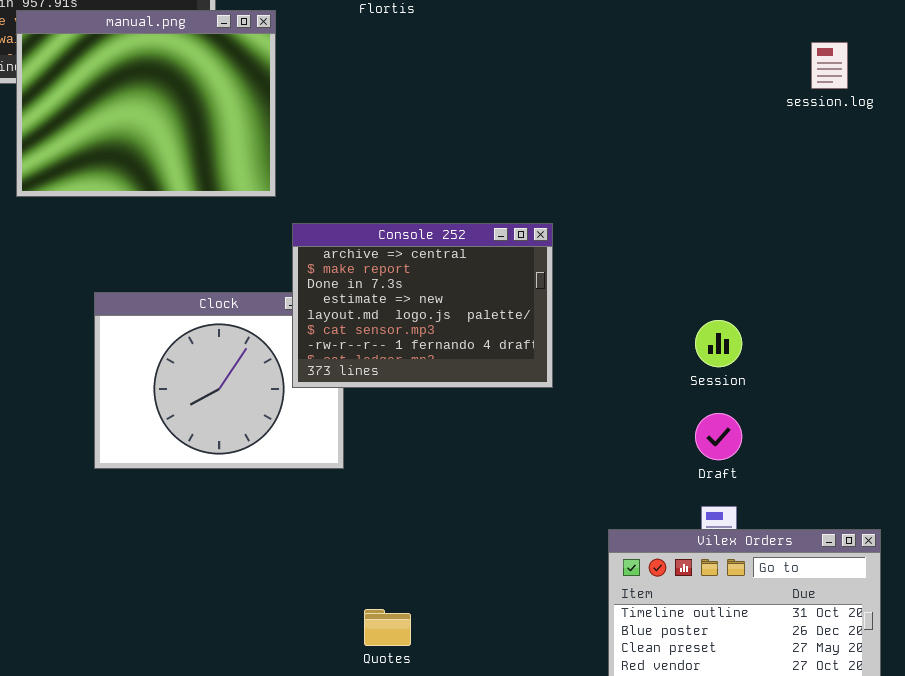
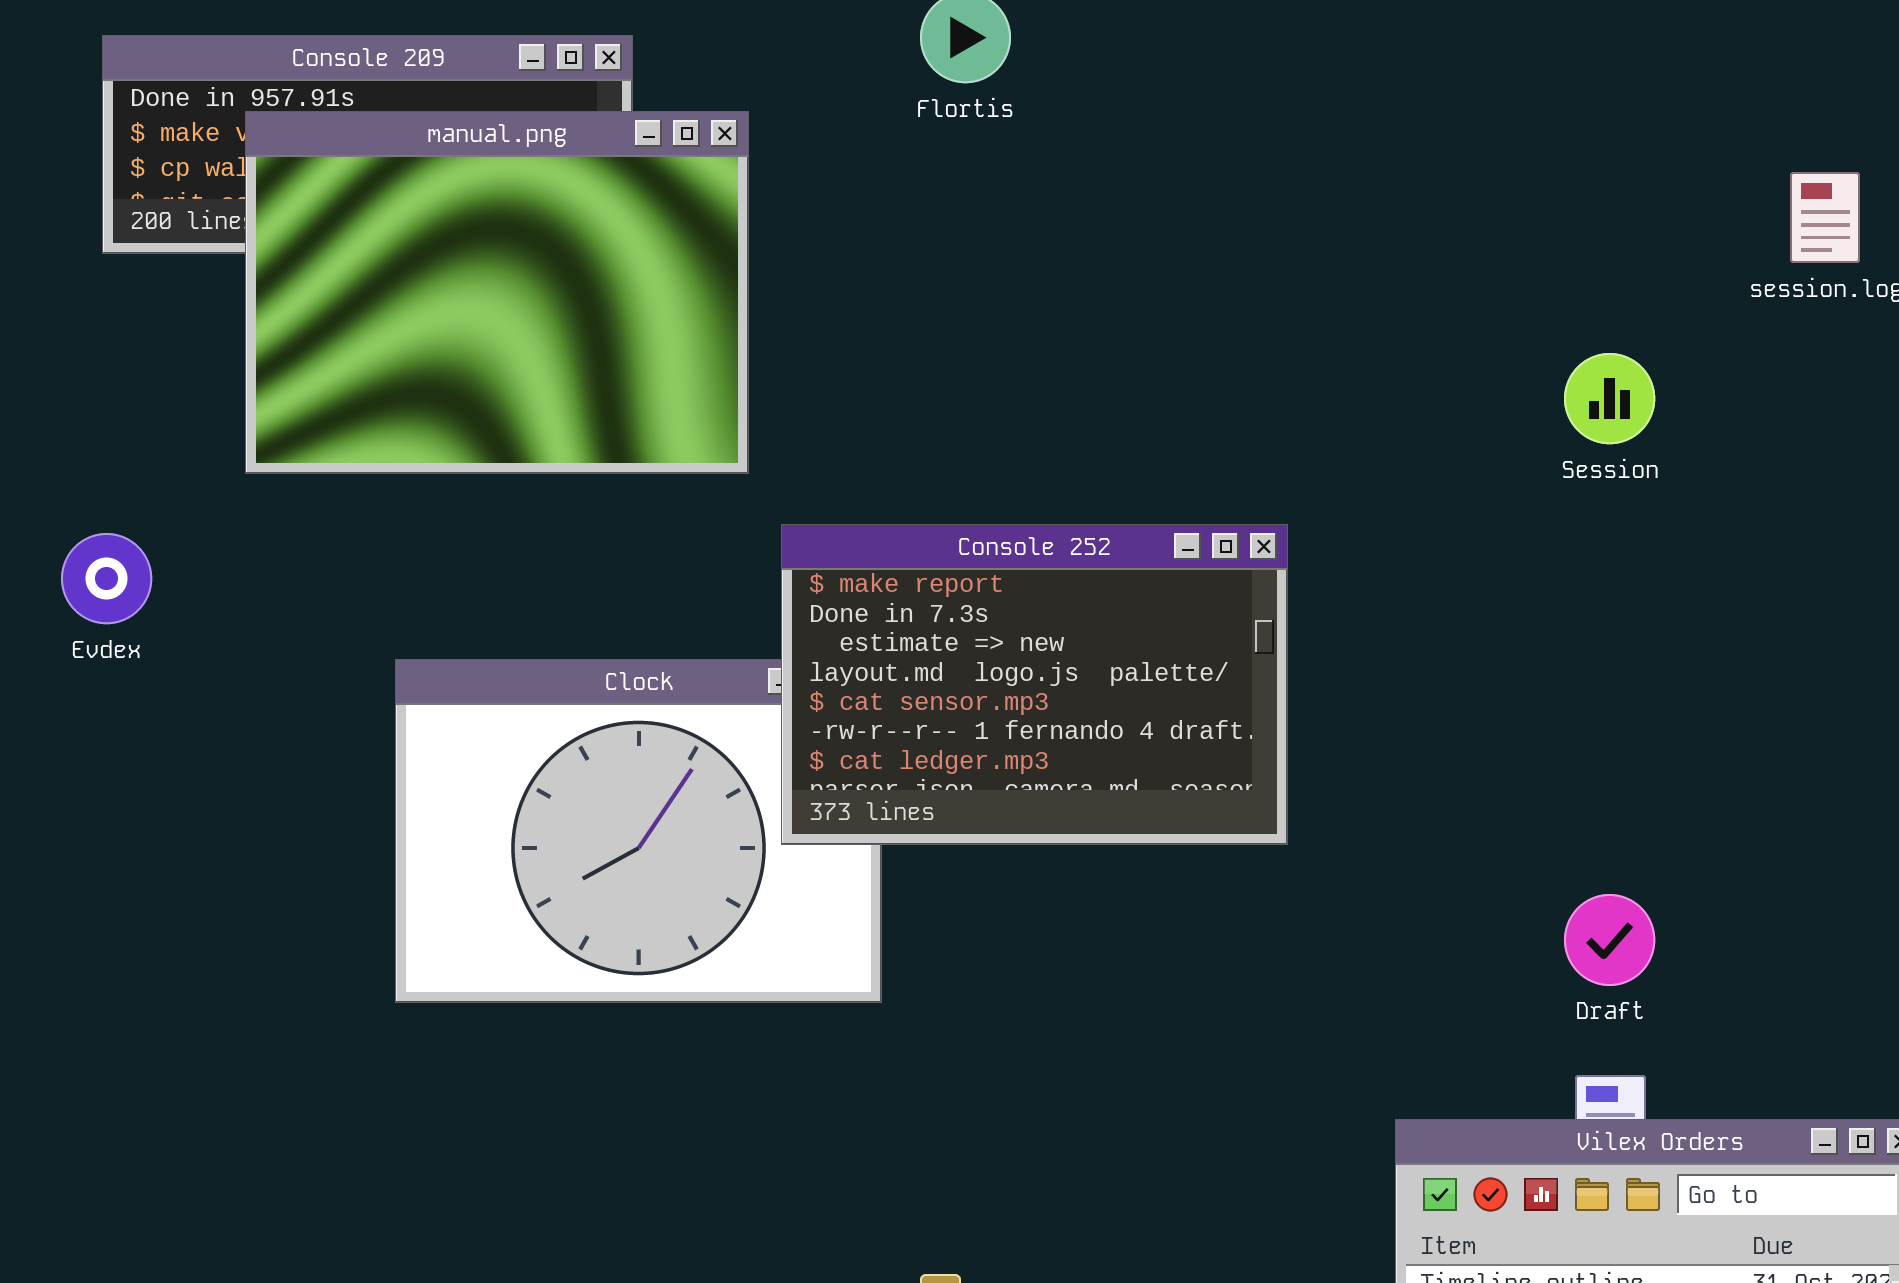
Console 252: [292,223,553,388] -> [781,524,1288,845], scrolled down 1 row
Session: [695,320,742,367] -> [1564,353,1655,444], moved

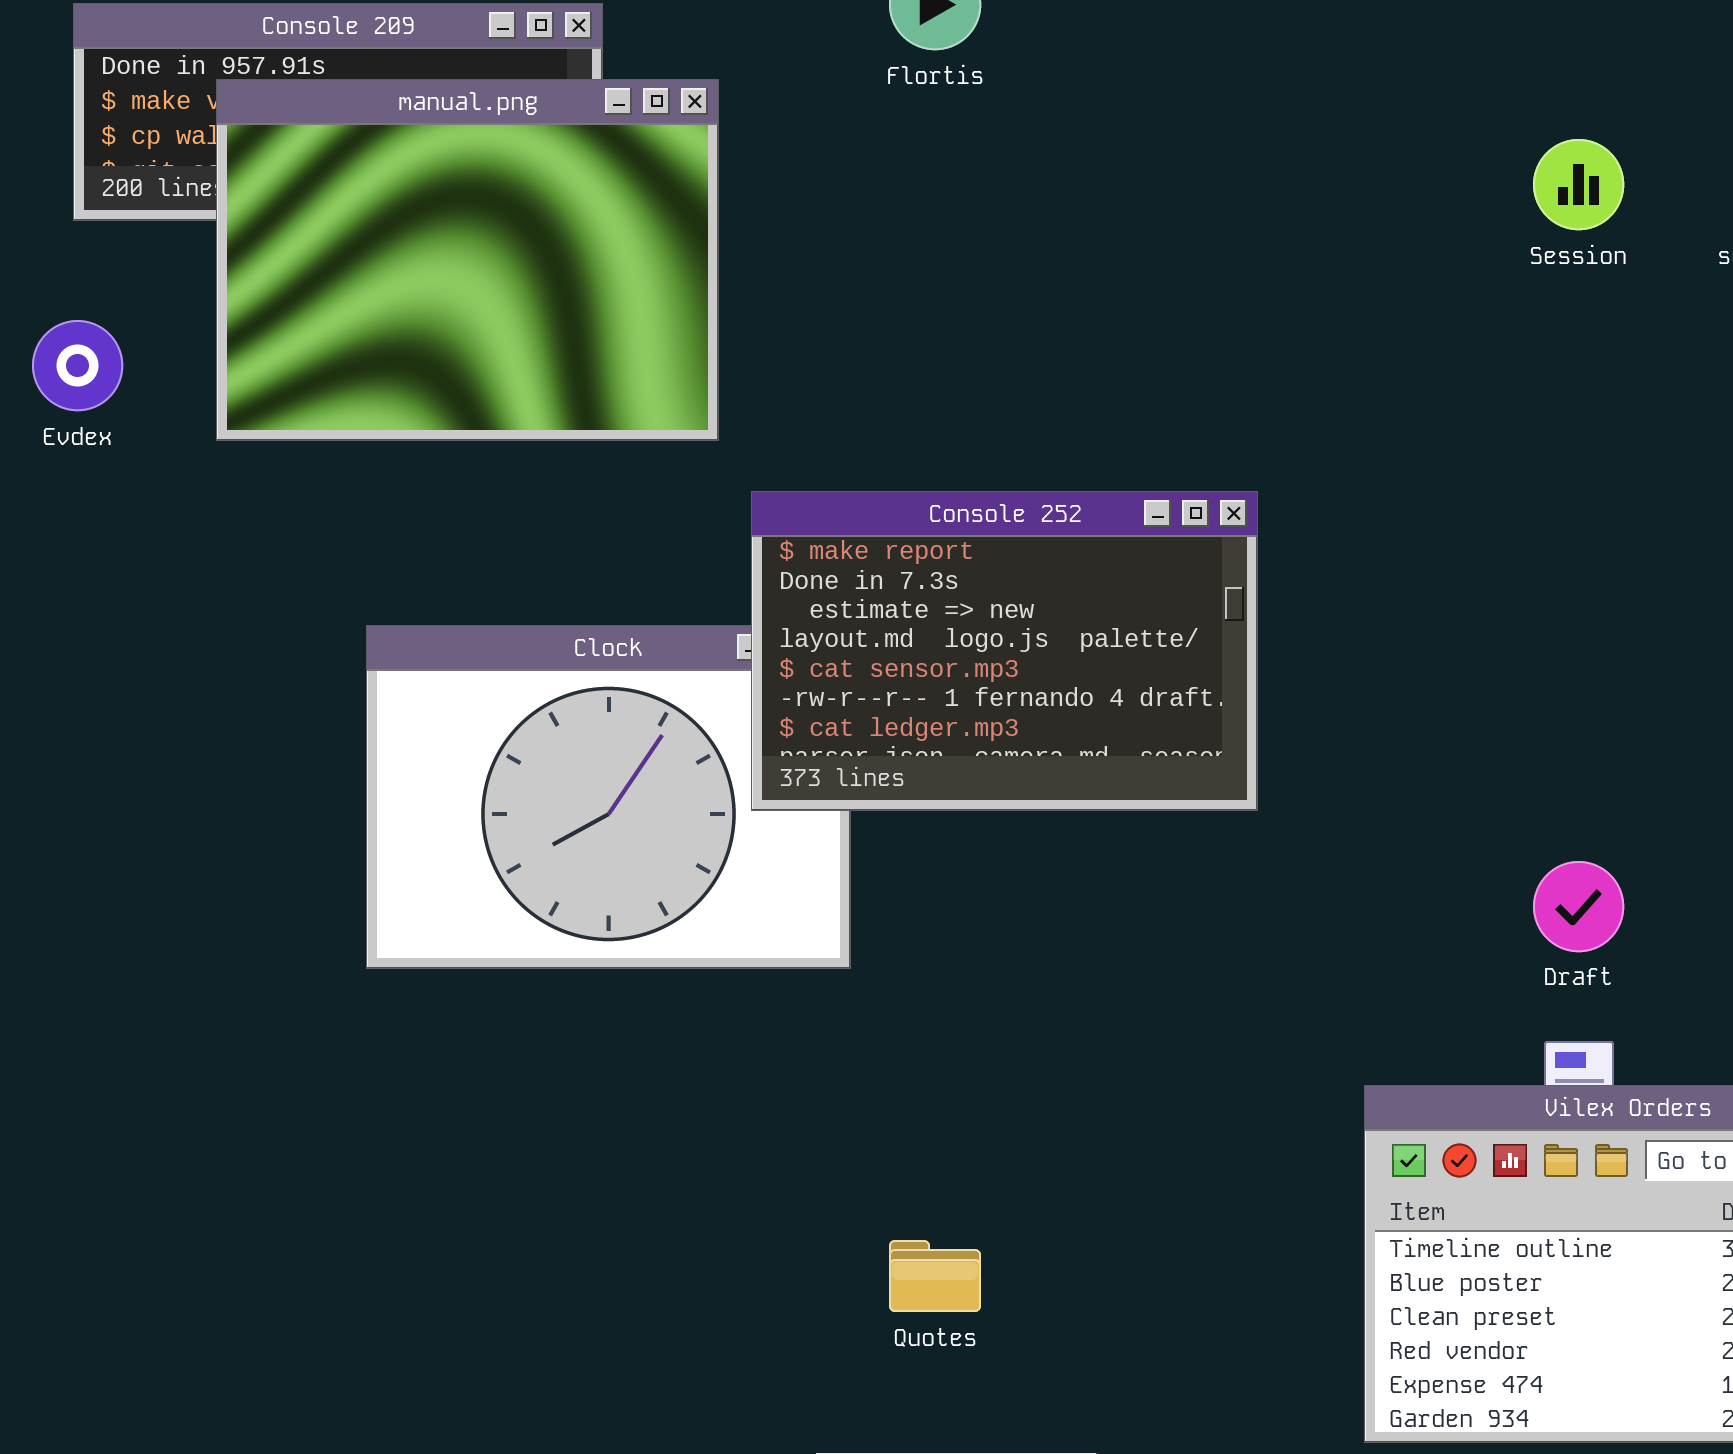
Session: [1564,353,1655,444] -> [1533,139,1624,230], moved
Evdex: [61,533,152,624] -> [32,320,123,411], moved

